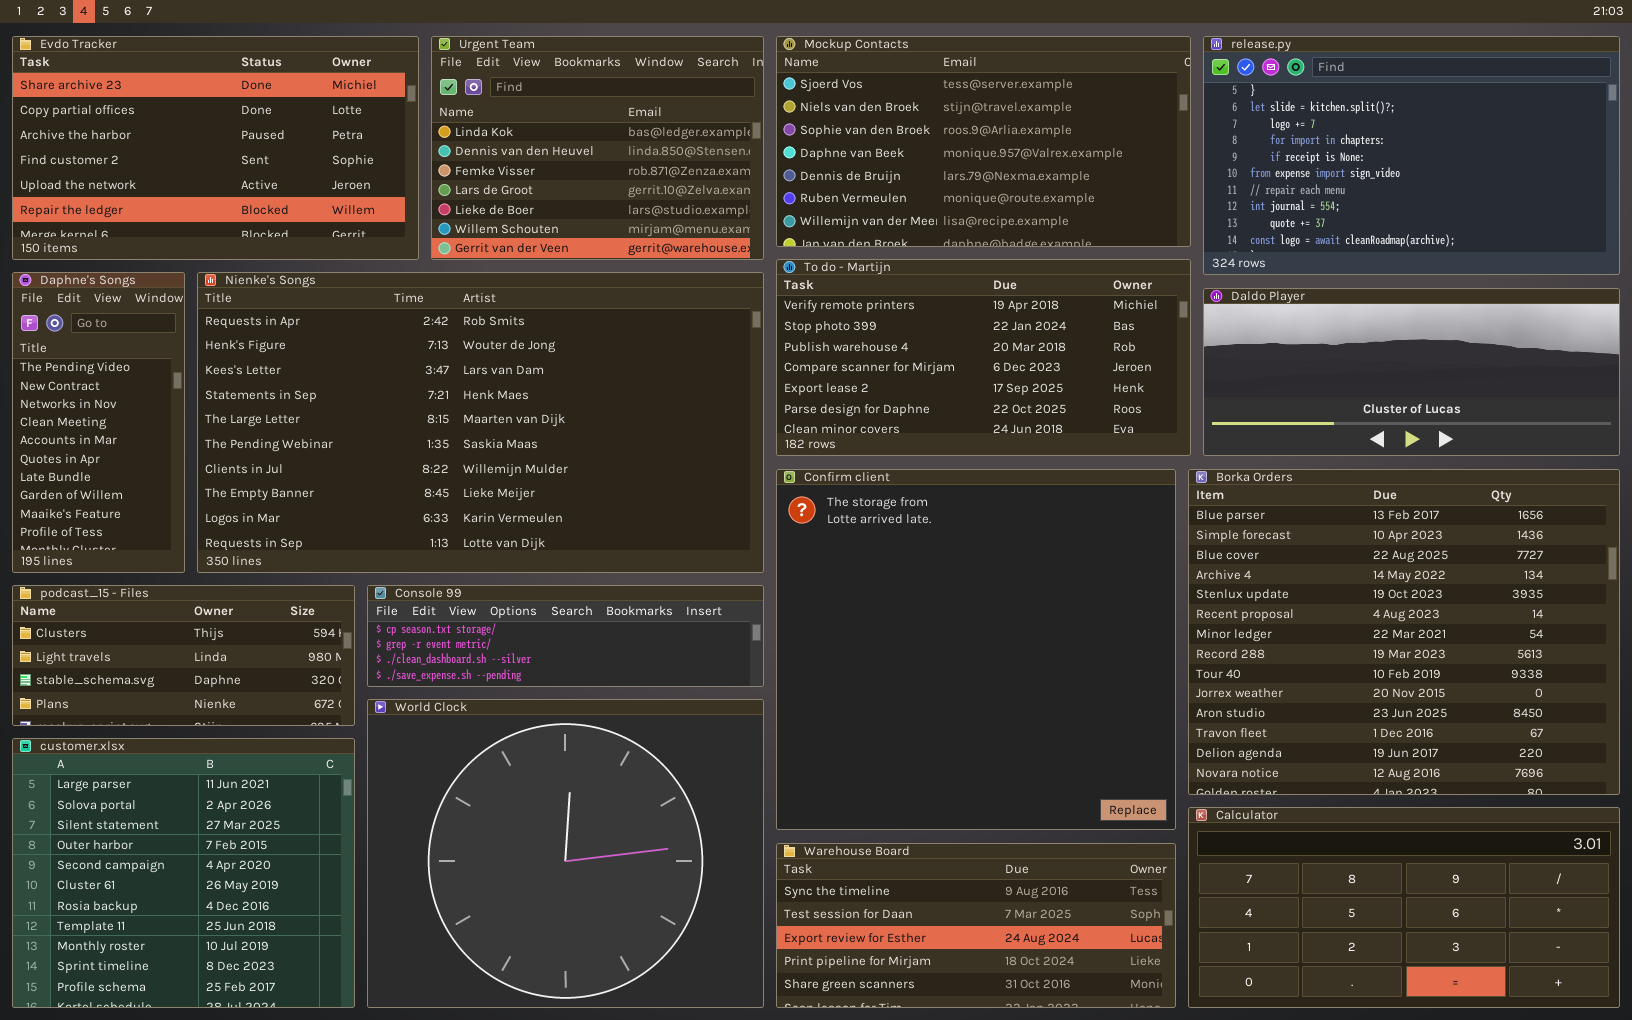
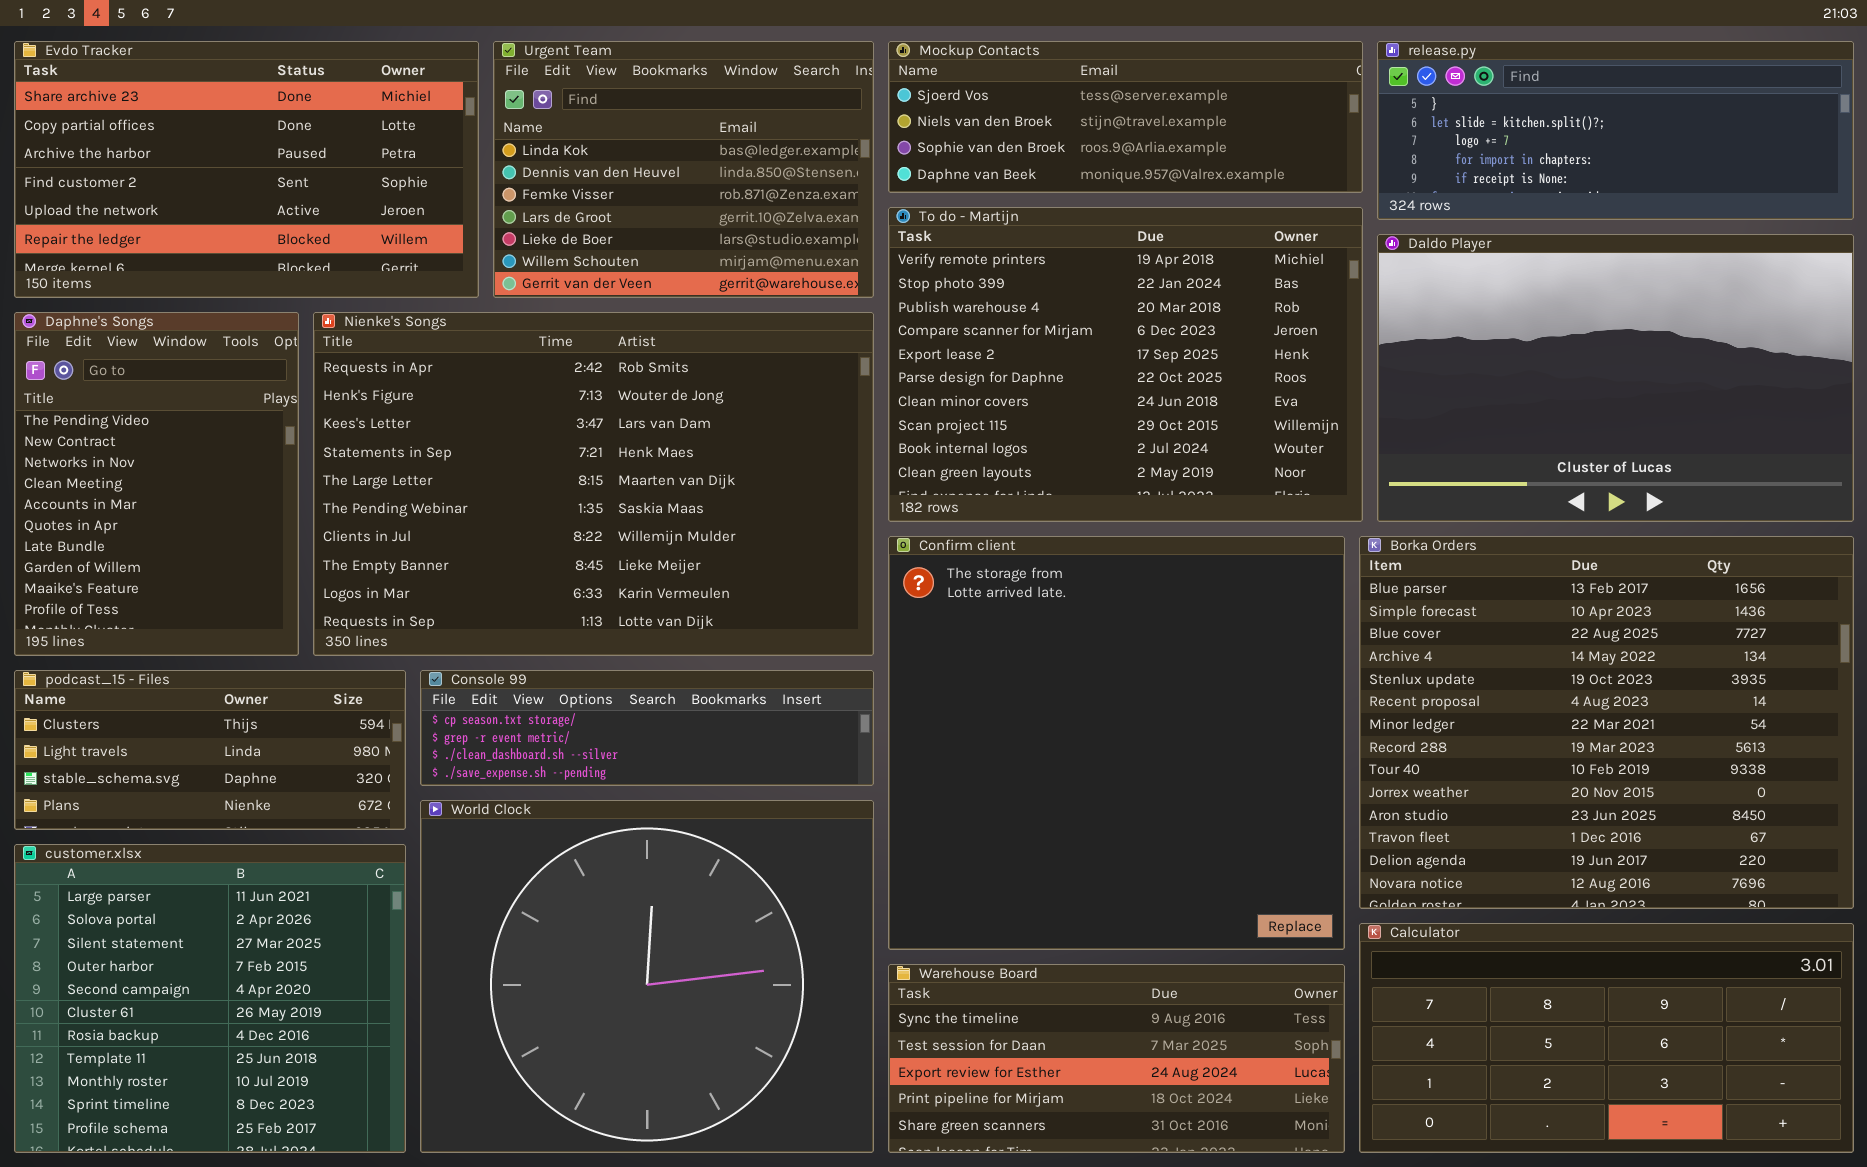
Mockup Contacts: [776,36,1191,247] -> [888,41,1363,193], resized
release.py: [1203,36,1620,275] -> [1377,41,1854,220], resized
To do - Martijn: [776,259,1191,456] -> [888,207,1363,522], resized
Daphne's Songs: [12,272,185,573] -> [14,312,299,656], resized
Nienke's Songs: [197,272,764,573] -> [313,312,874,656], resized
Daldo Player: [1203,288,1620,456] -> [1377,234,1854,522], resized

